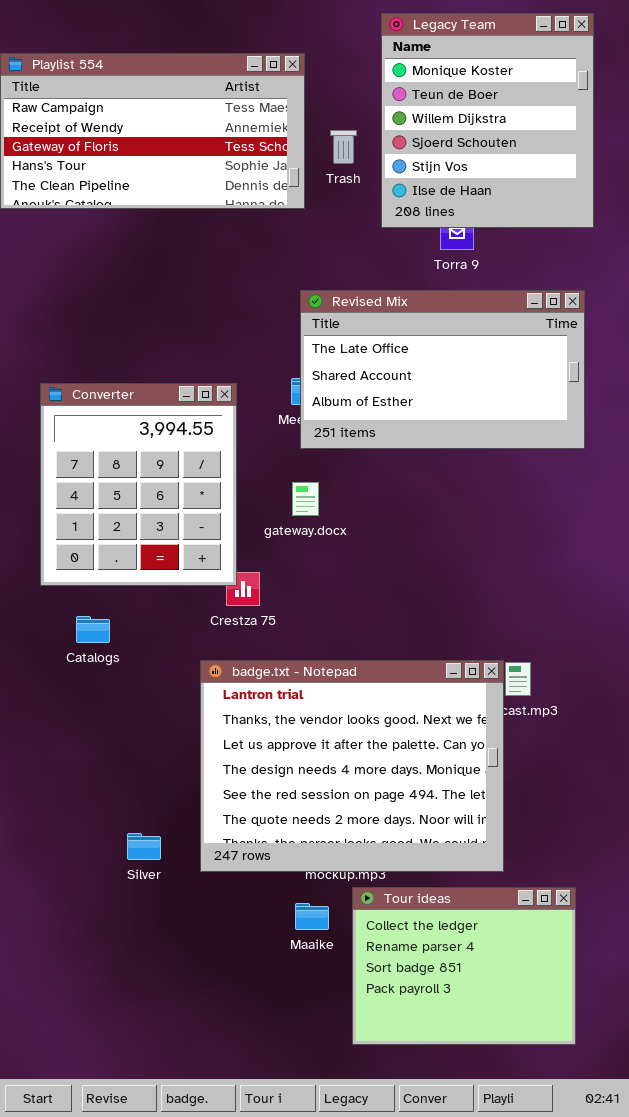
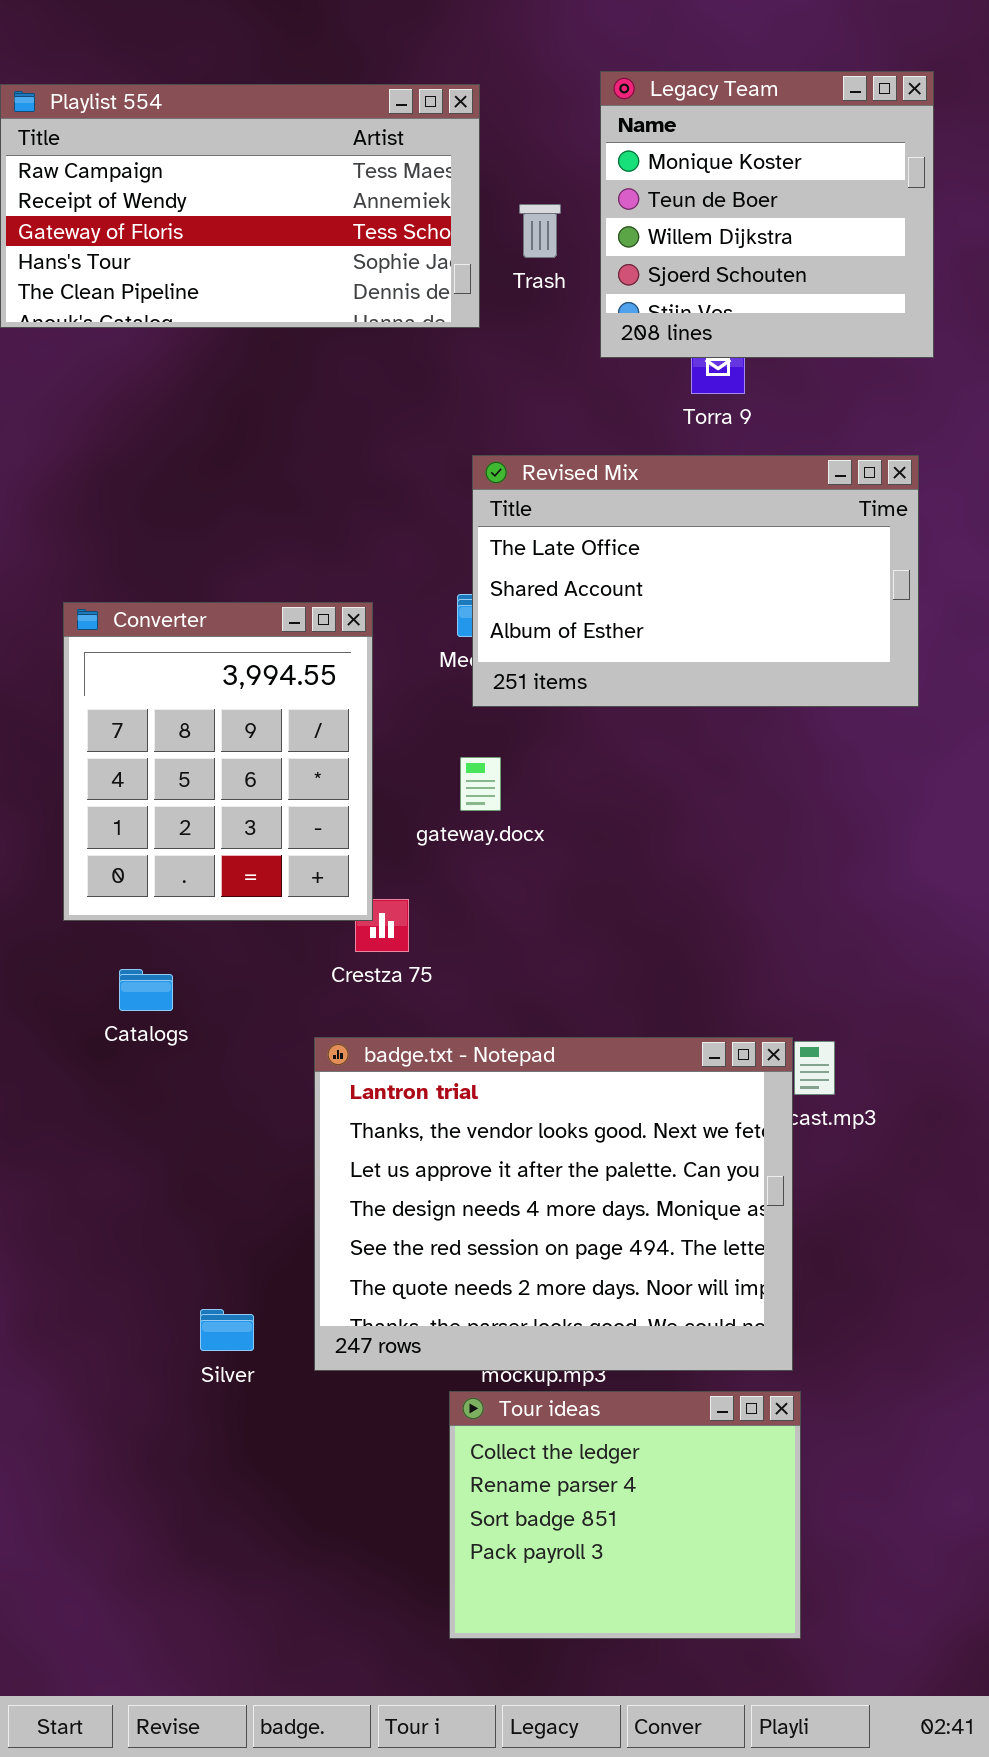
Legacy Team: [381,13,594,228] -> [600,71,934,358], resized
Tour ideas: [352,887,576,1045] -> [449,1391,801,1639], moved

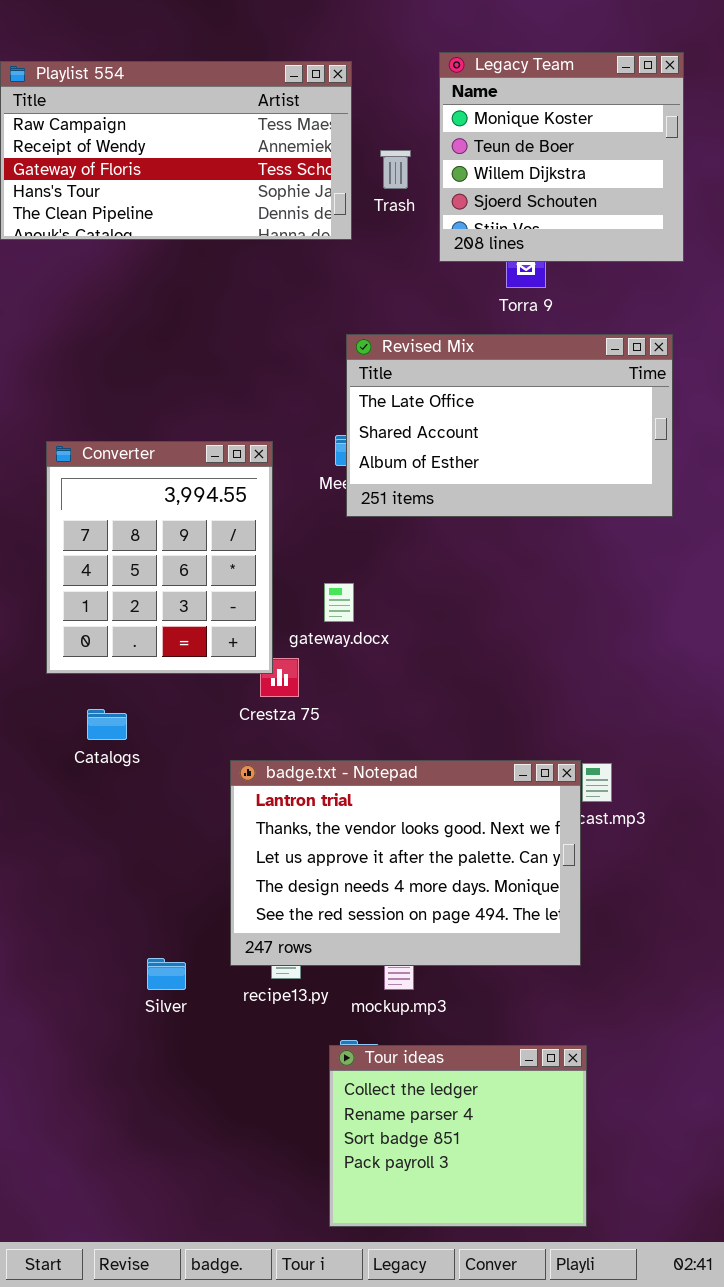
gateway.docx: [460,757,501,811] -> [324,583,354,622], moved
badge.txt - Notepad: [314,1037,793,1371] -> [230,760,581,966], resized
Tour ideas: [449,1391,801,1639] -> [329,1045,587,1227], moved

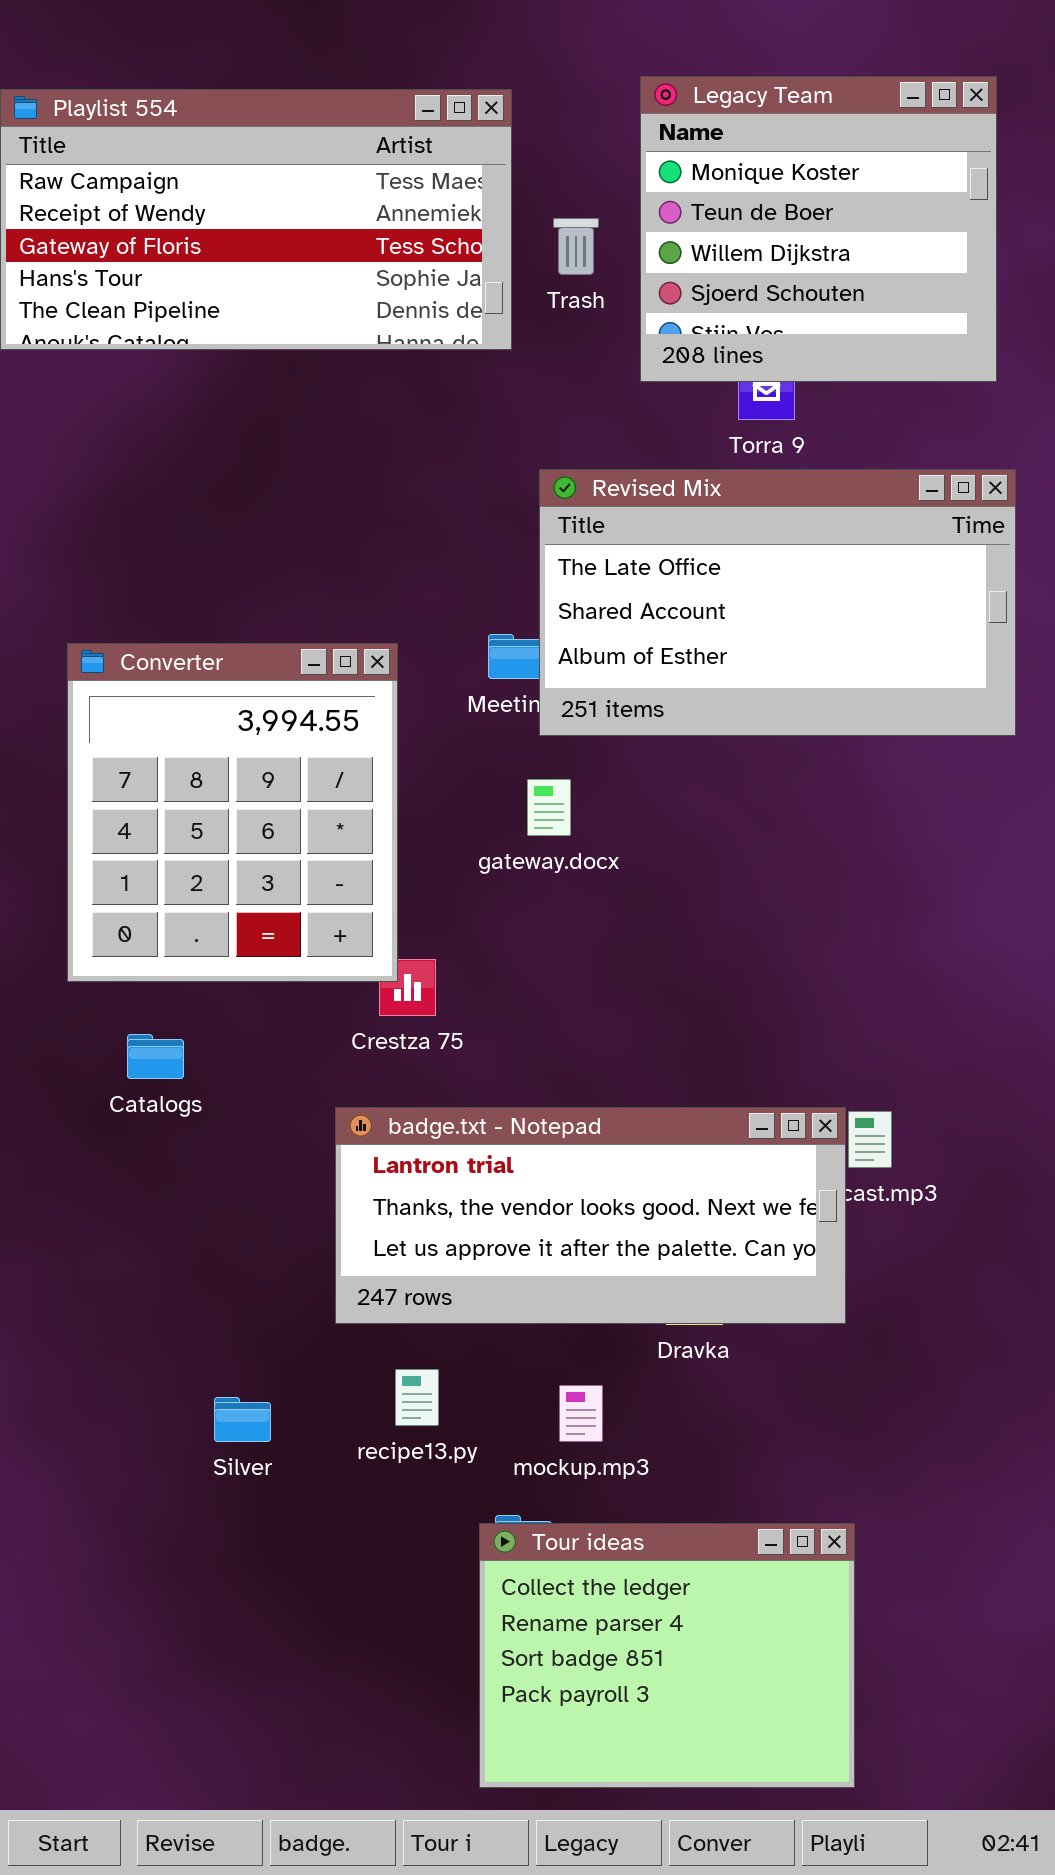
Revised Mix: [346,334,673,517] -> [539,469,1016,736], moved
gateway.docx: [324,583,354,622] -> [527,779,571,836], moved
badge.txt - Notepad: [230,760,581,966] -> [335,1107,846,1324], resized

